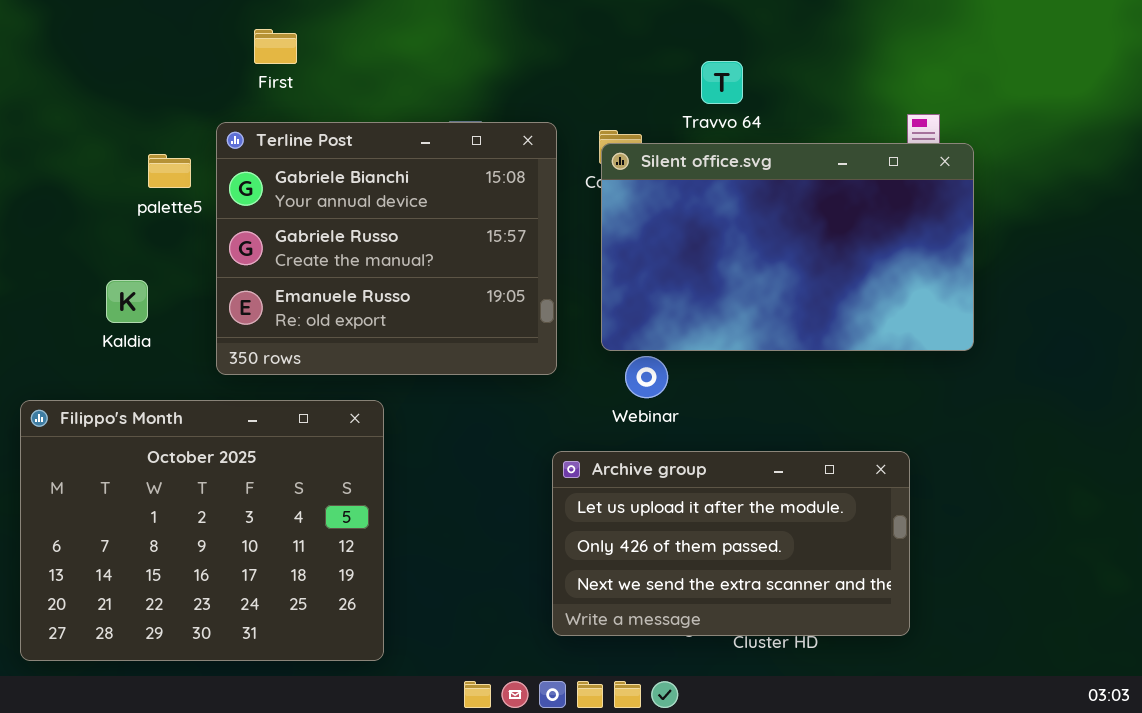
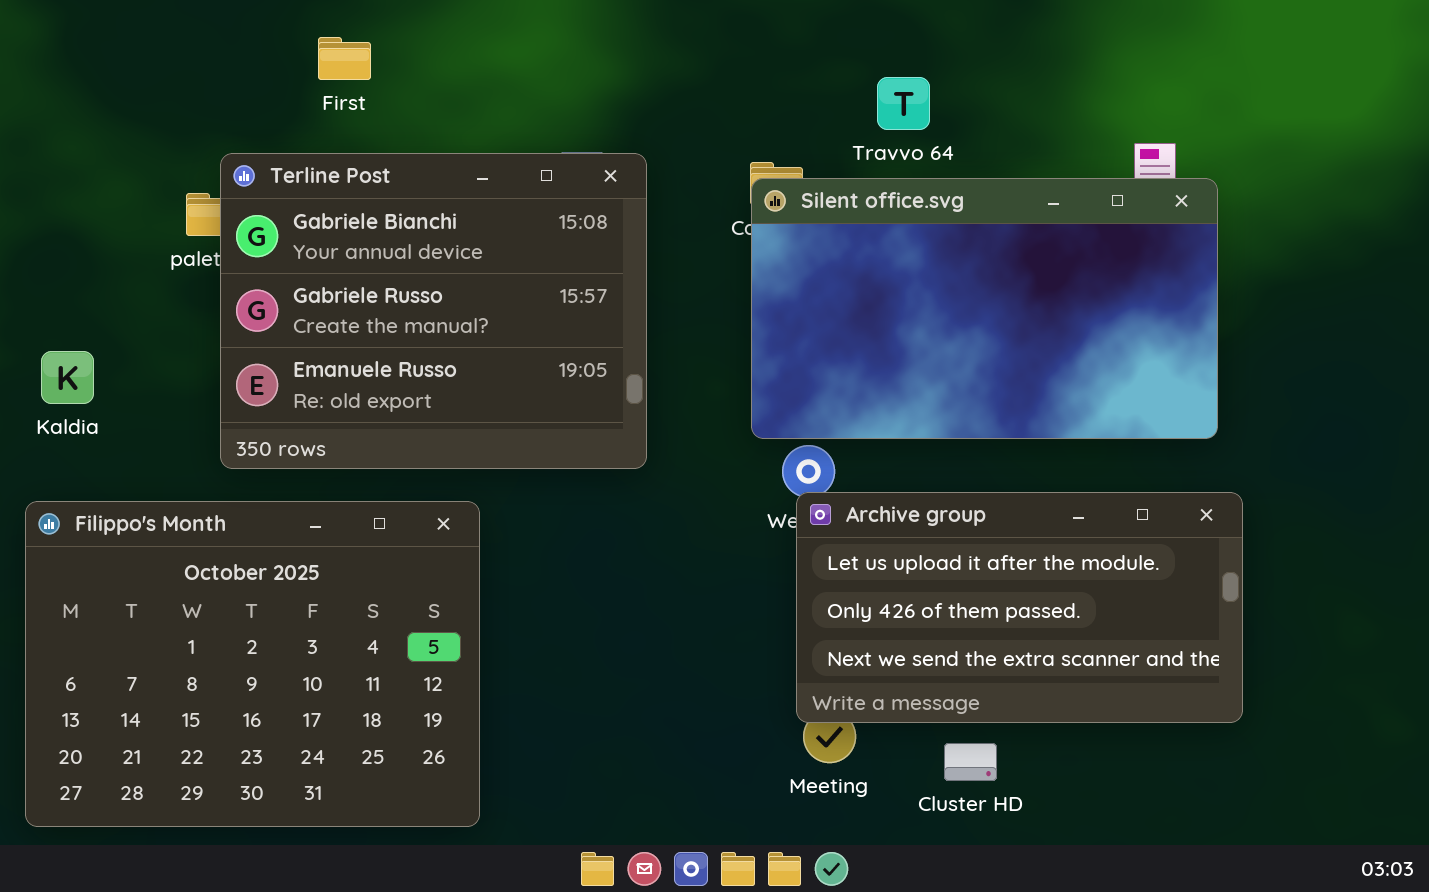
Terline Post: [216,122,557,375] -> [220,153,647,469], moved
Kaldia: [106,280,148,323] -> [41,351,94,404], moved
Archive group: [552,451,910,636] -> [796,492,1243,723], moved

